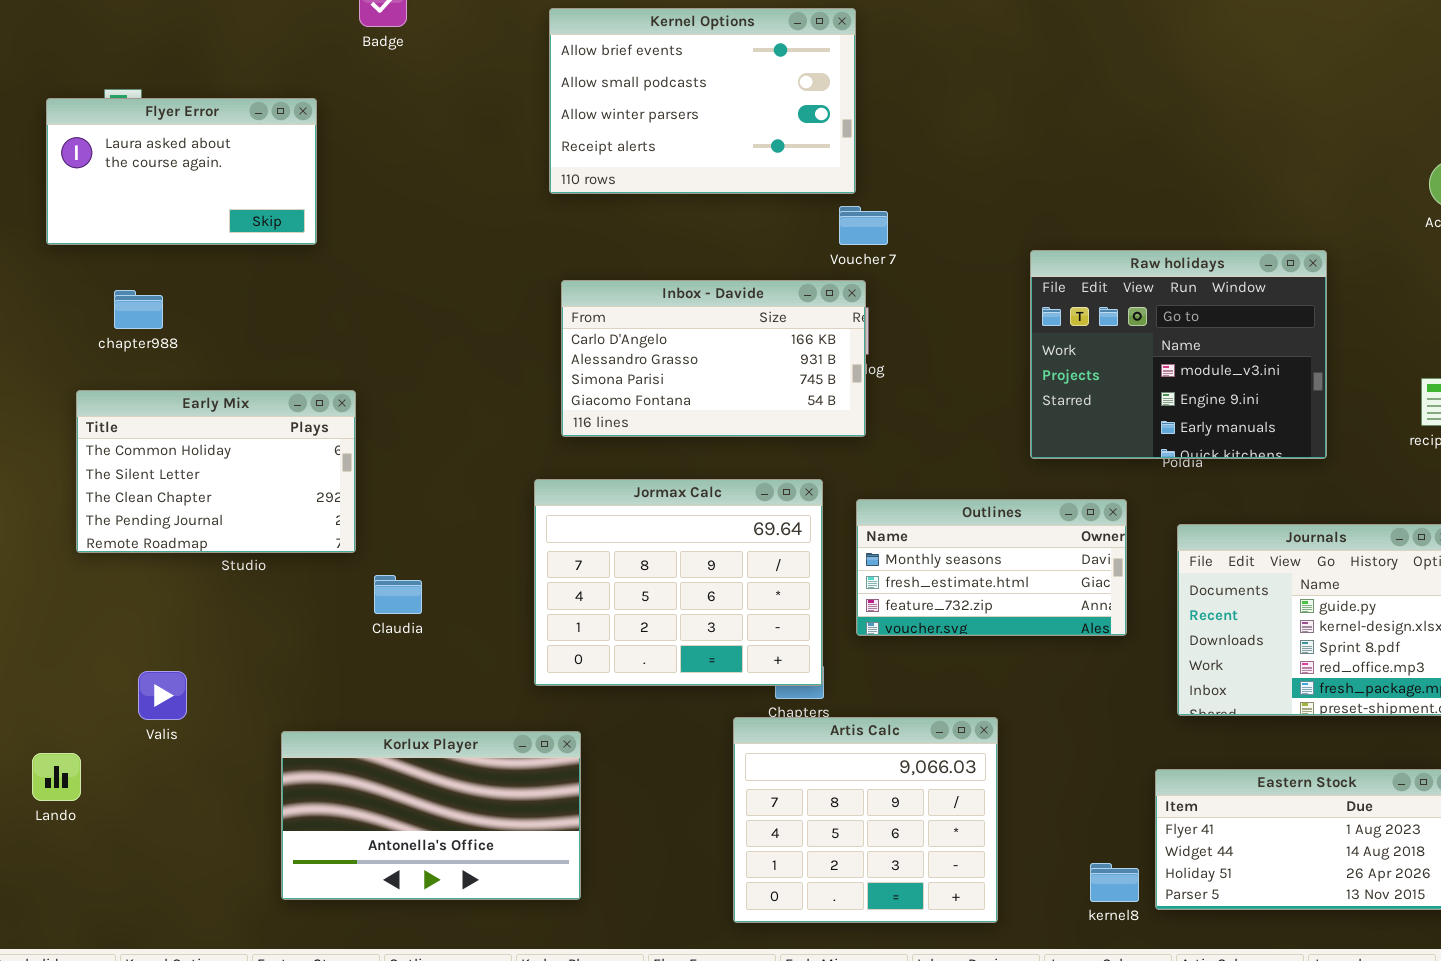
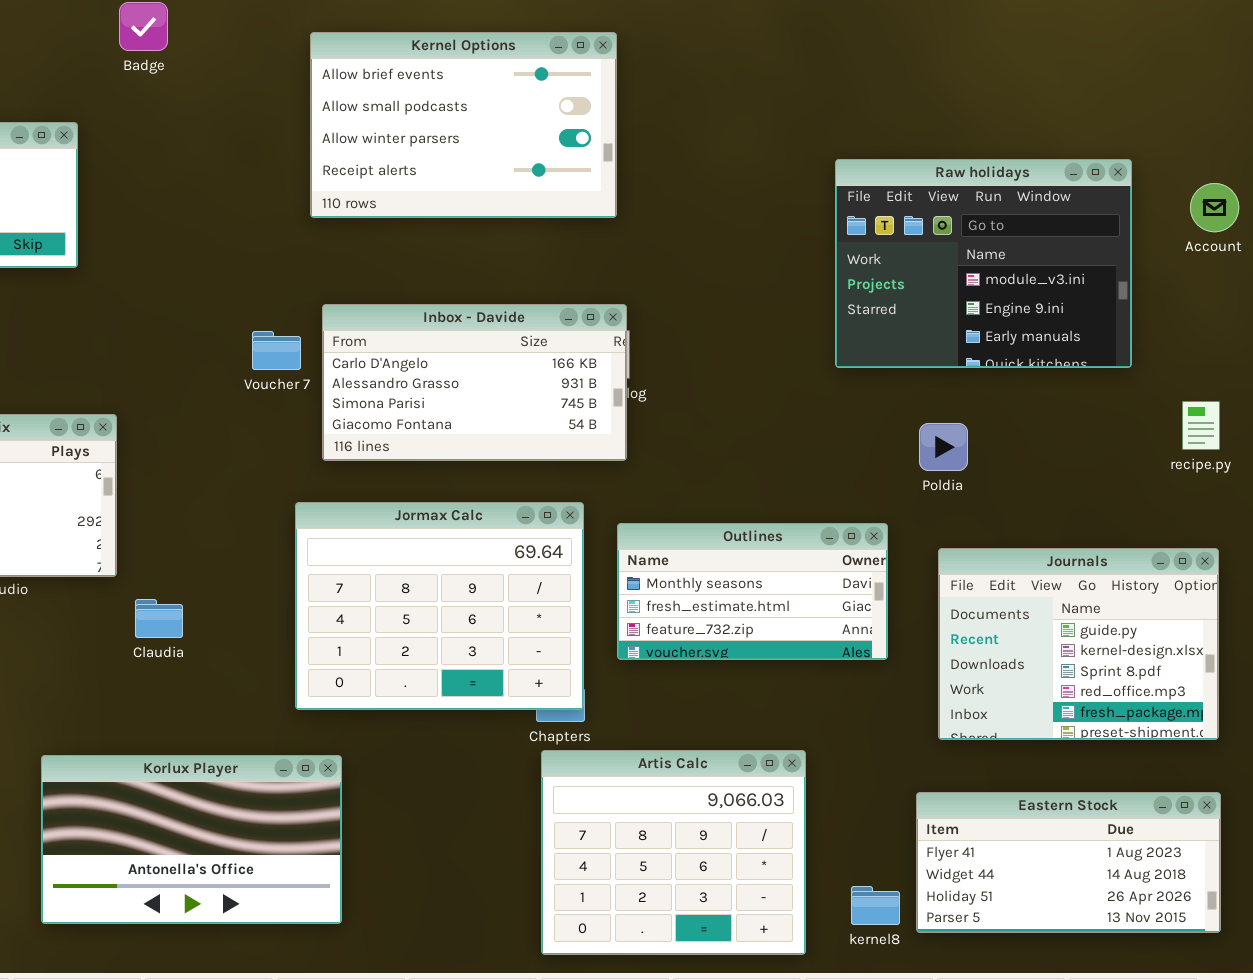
Voucher 7: [839,206,888,245] -> [252,331,301,370], moved
Raw holidays: [1030,250,1327,459] -> [835,159,1132,368], moved
Artis Calc: [733,717,998,923] -> [541,750,806,955], moved

